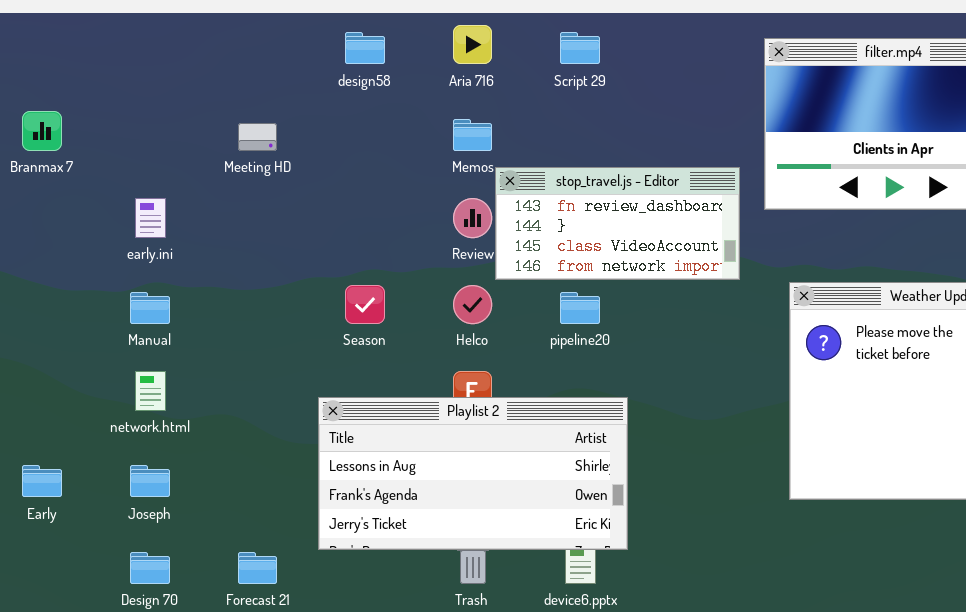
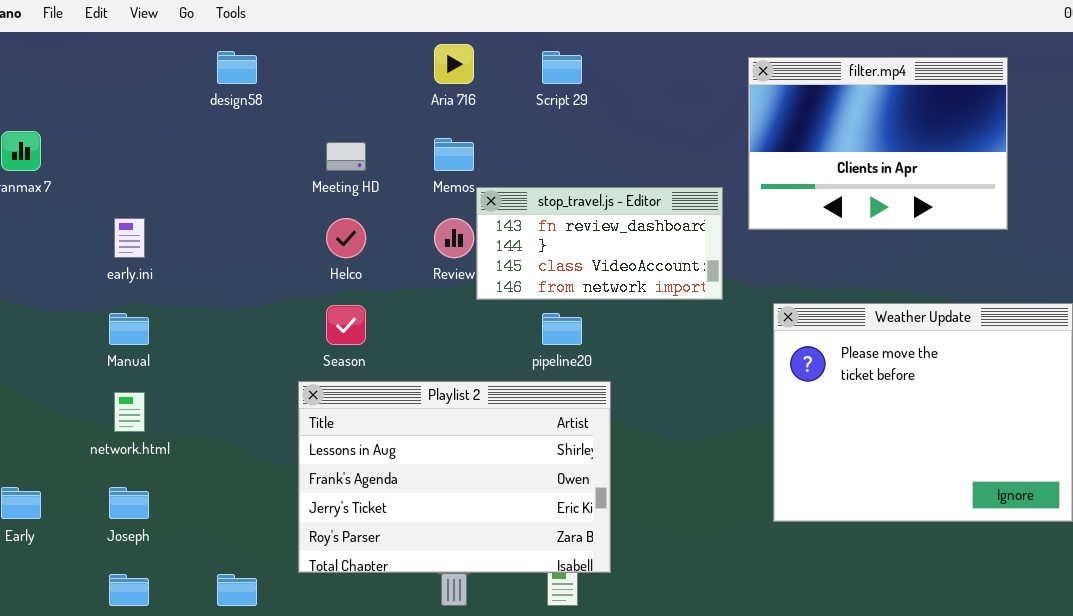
design58: [345,32,385,64] -> [217,51,257,84], moved
Meeting HD: [238,123,277,151] -> [326,142,366,171], moved
Helco: [453,285,492,324] -> [326,218,366,258], moved
Playlist 2: [318,397,628,550] -> [298,381,611,573], resized

